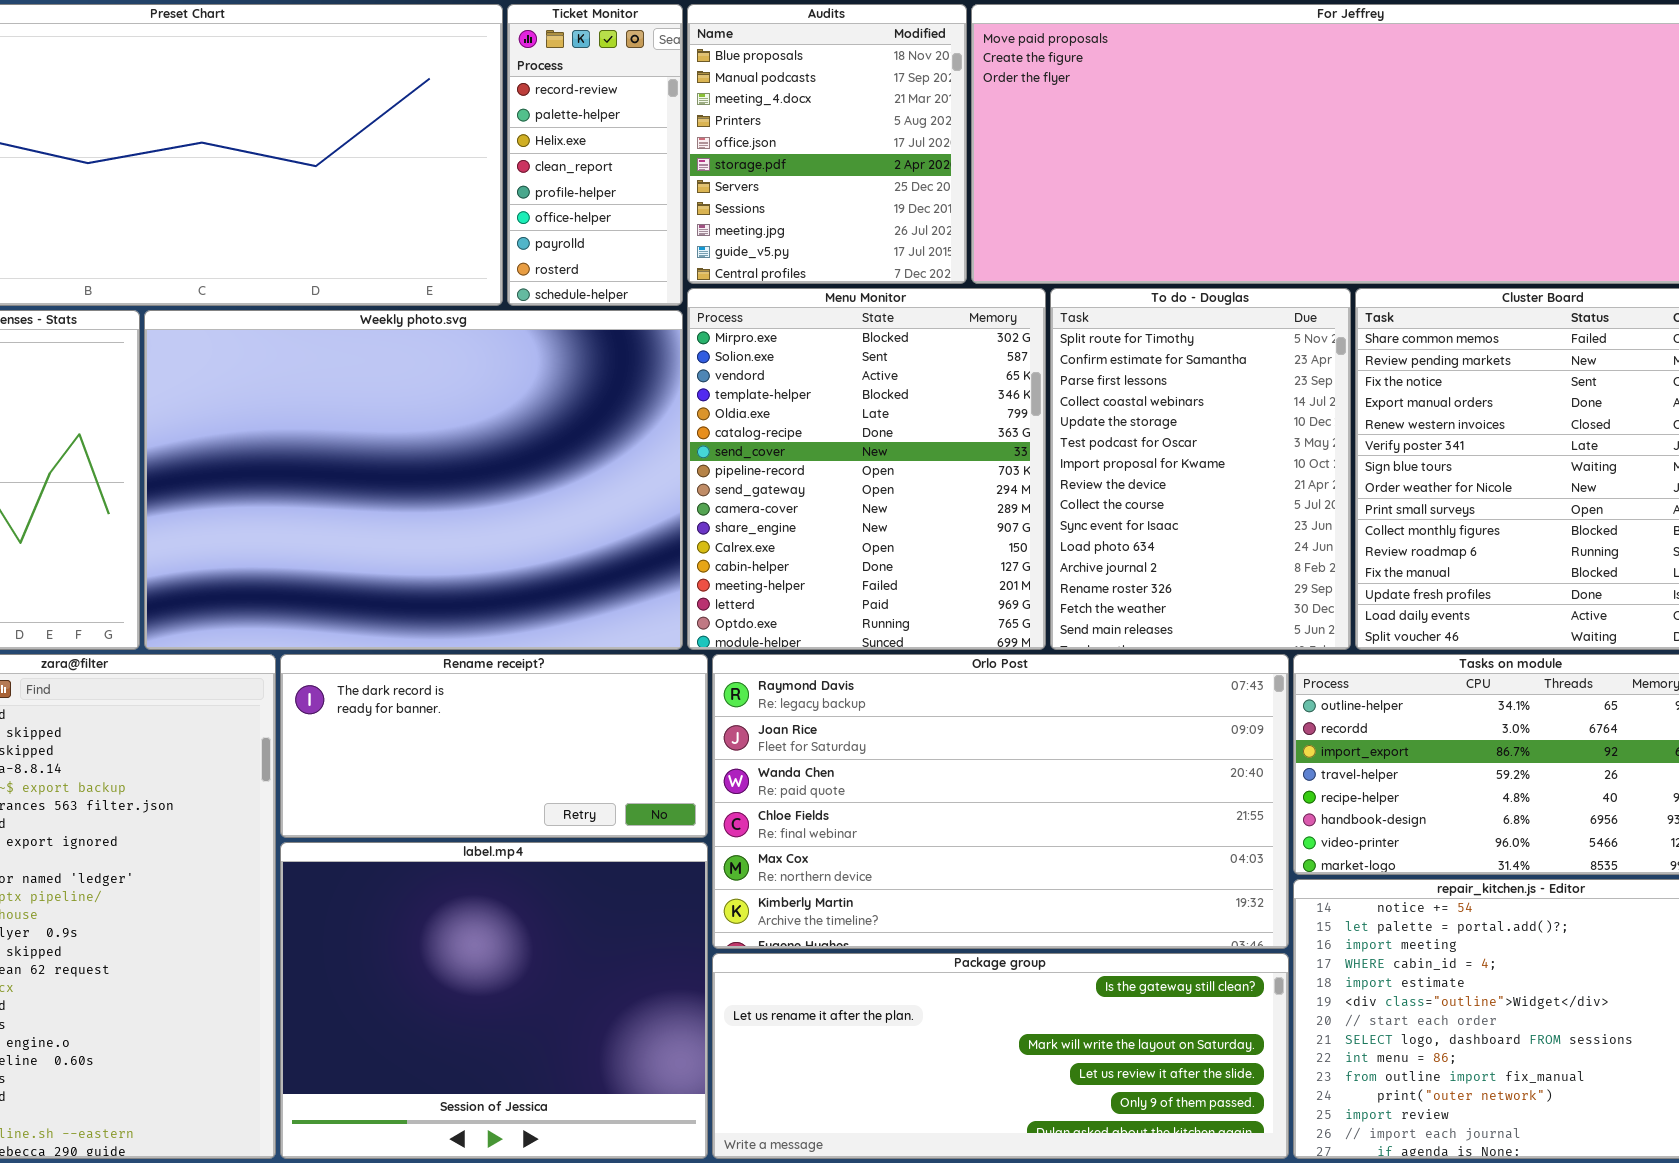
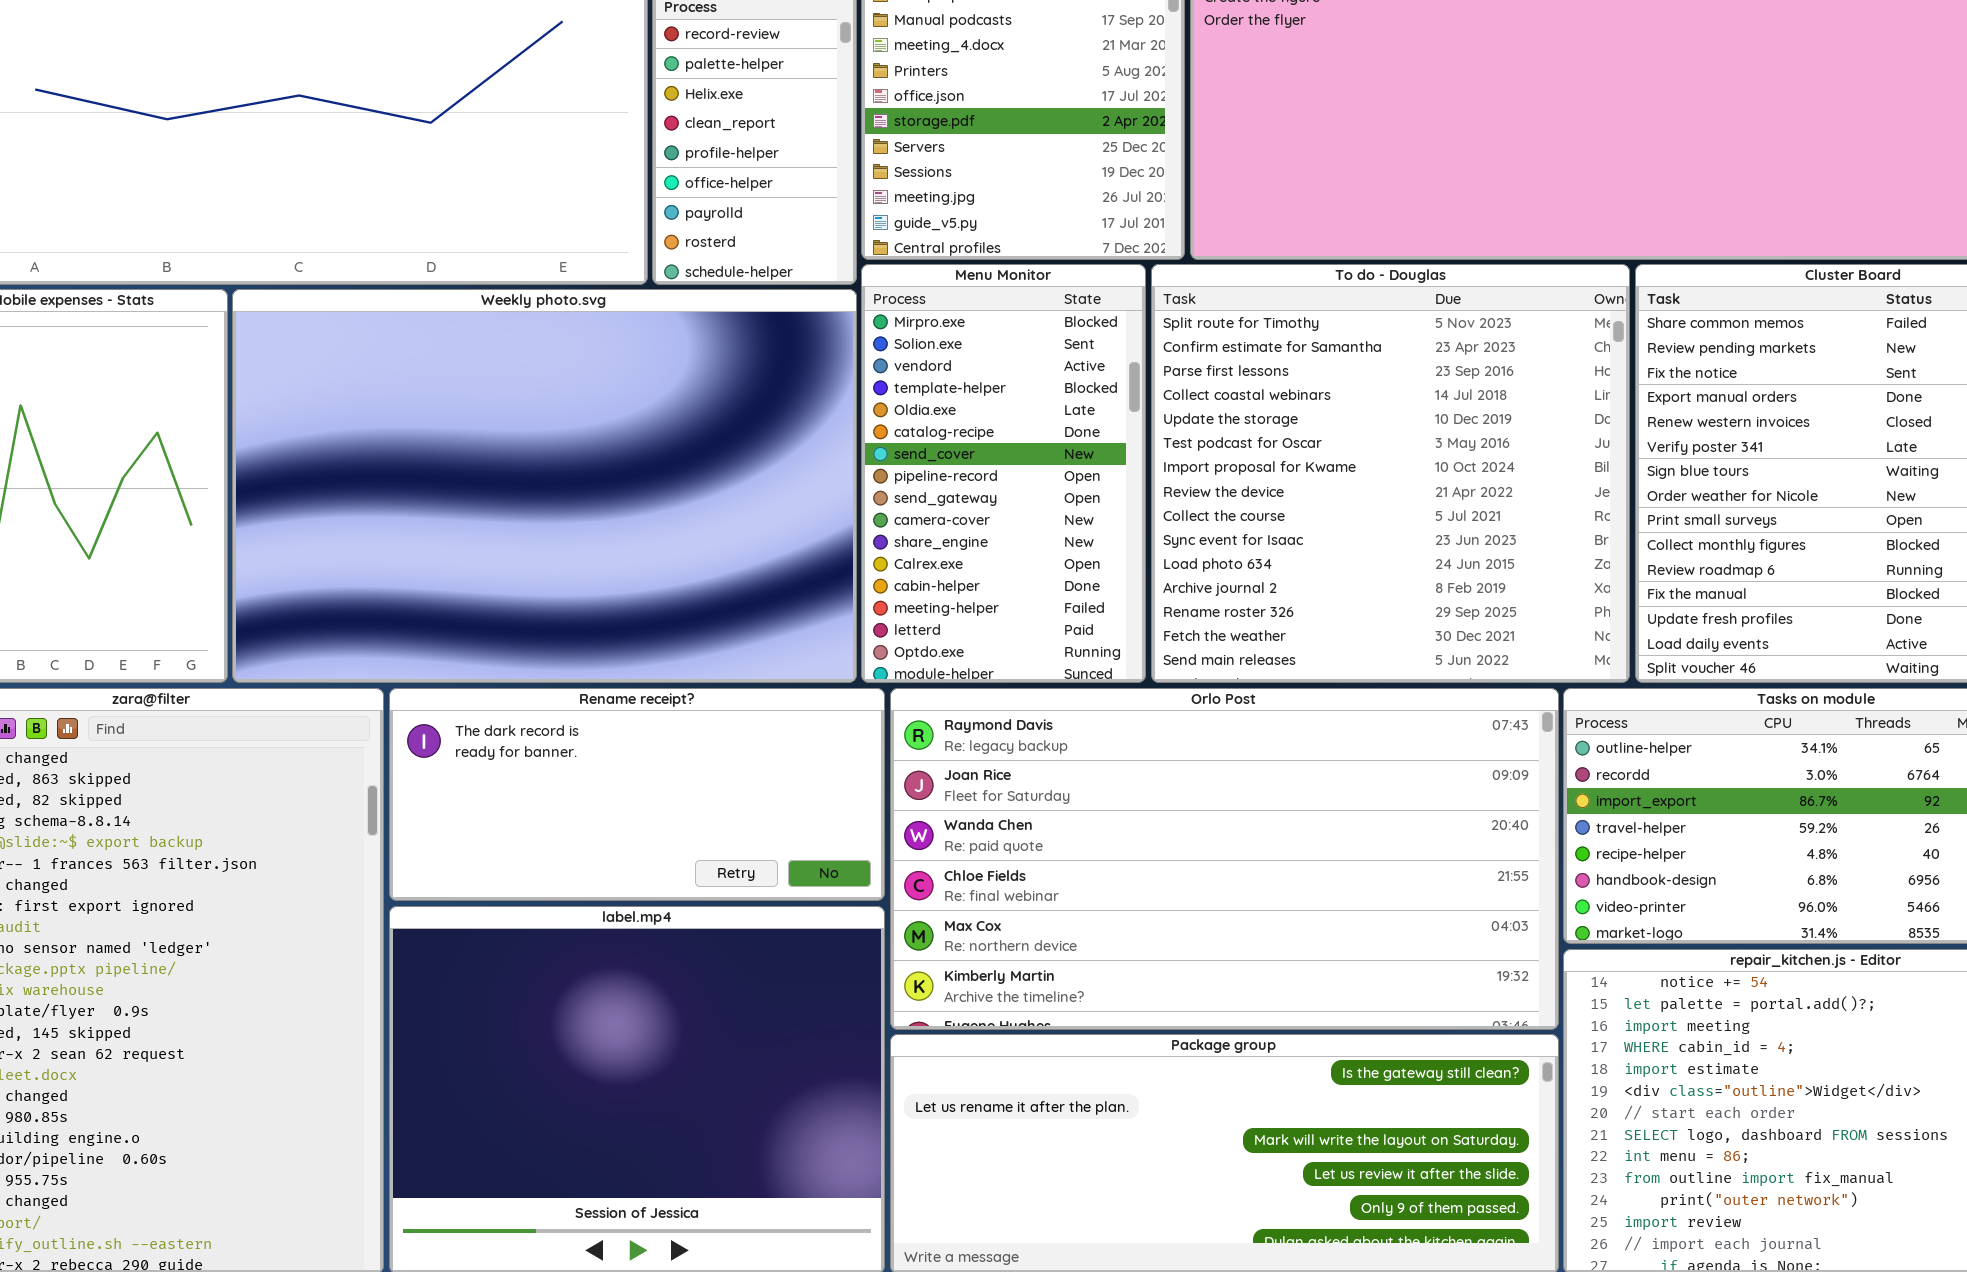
Menu Monitor: [687,288,1046,650] -> [861,264,1146,683], resized
To do - Douglas: [1050,288,1351,650] -> [1151,264,1630,683], resized

